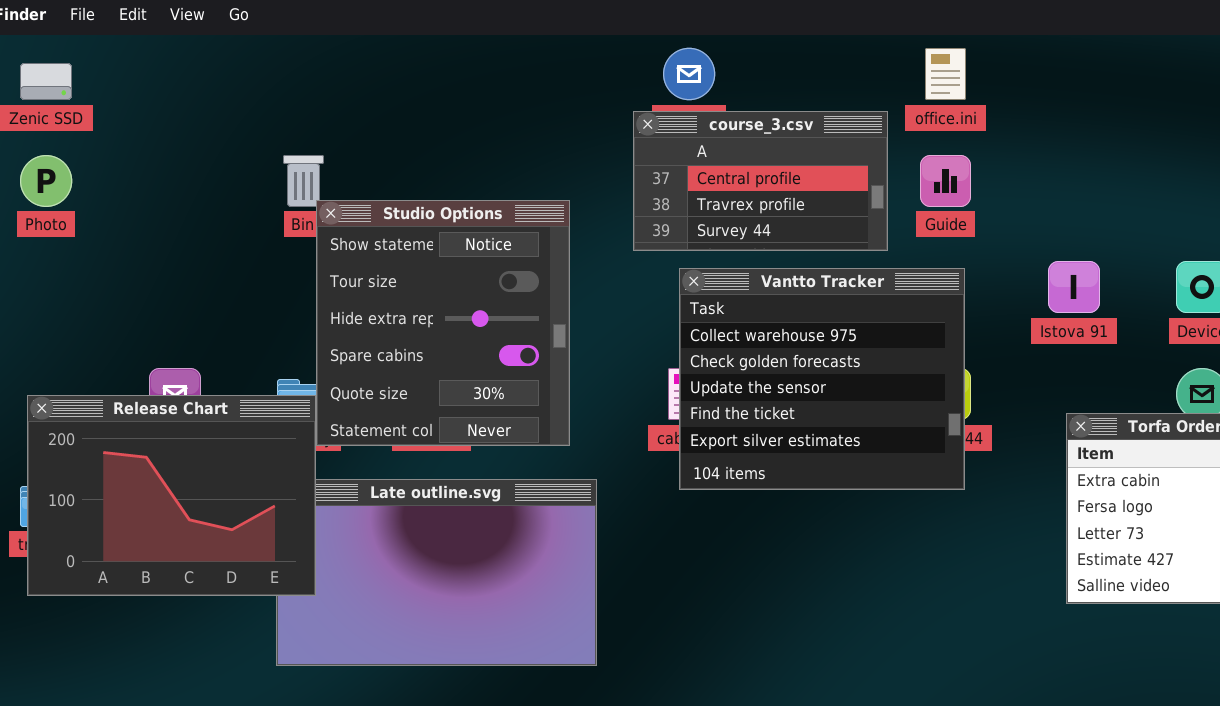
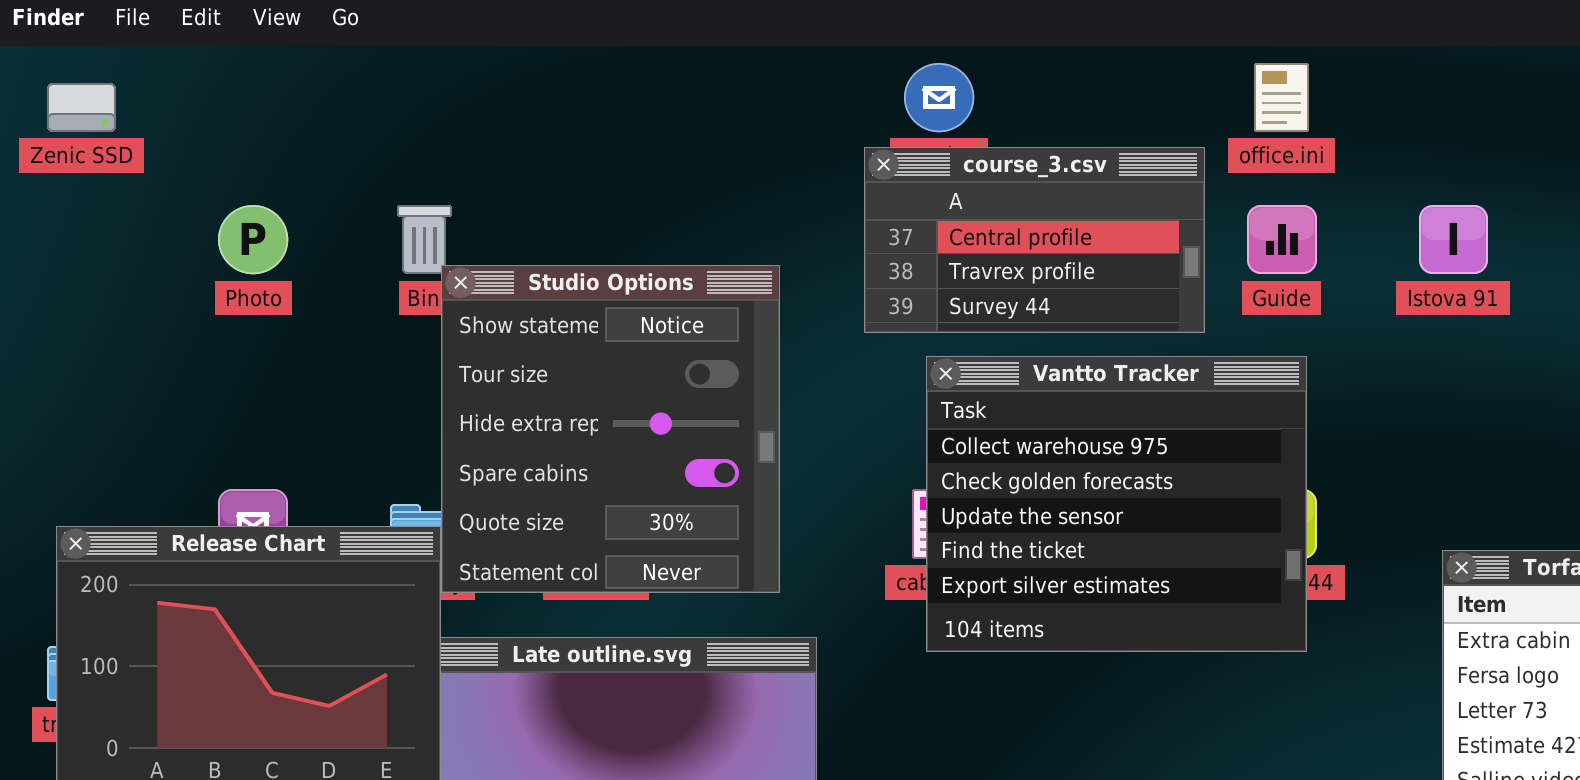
Photo: [20,155,72,207] -> [218,205,288,274], moved
Istova 91: [1048,261,1100,313] -> [1419,205,1488,274], moved

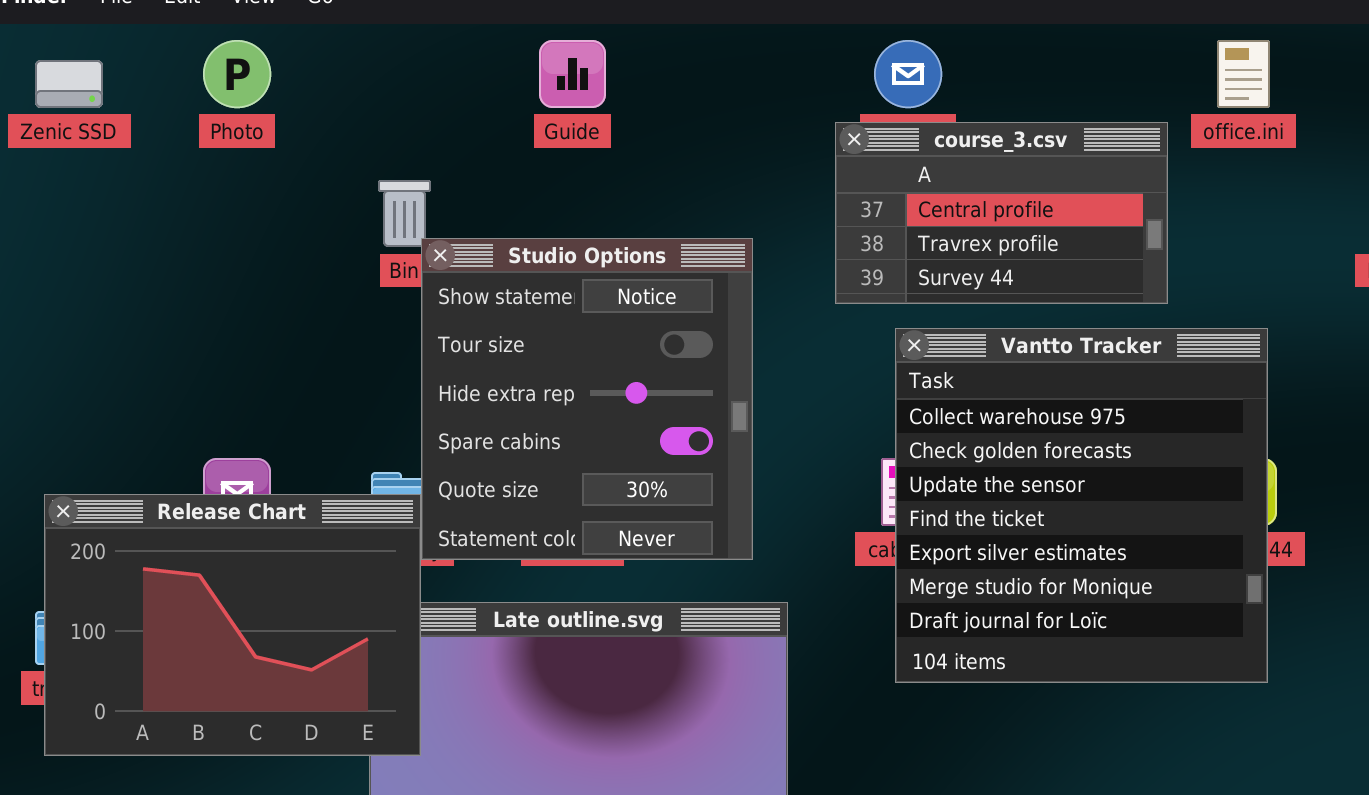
Photo: [218,205,288,274] -> [203,40,271,108], moved
Guide: [1247,205,1317,274] -> [539,40,606,108], moved
Vantto Tracker: [926,356,1307,652] -> [895,328,1268,683], resized

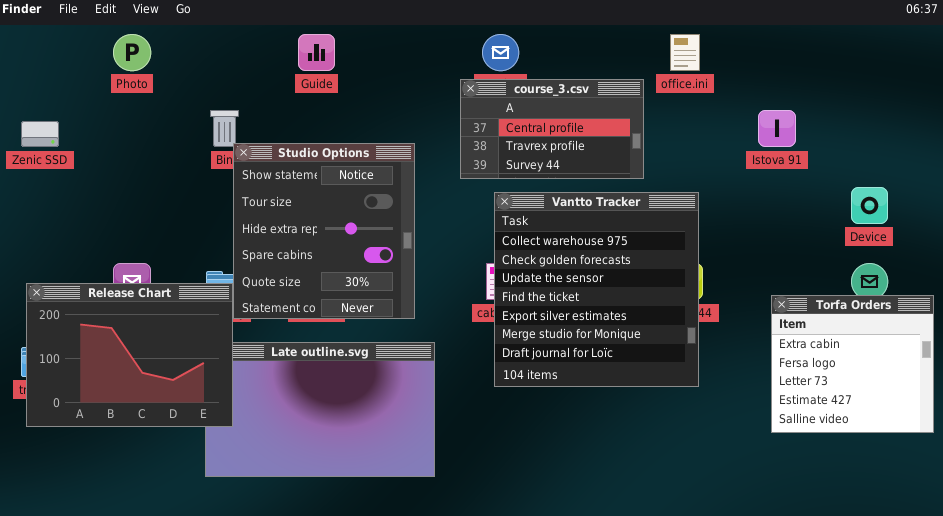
Zenic SSD: [35,60,103,108] -> [21,121,59,147], moved

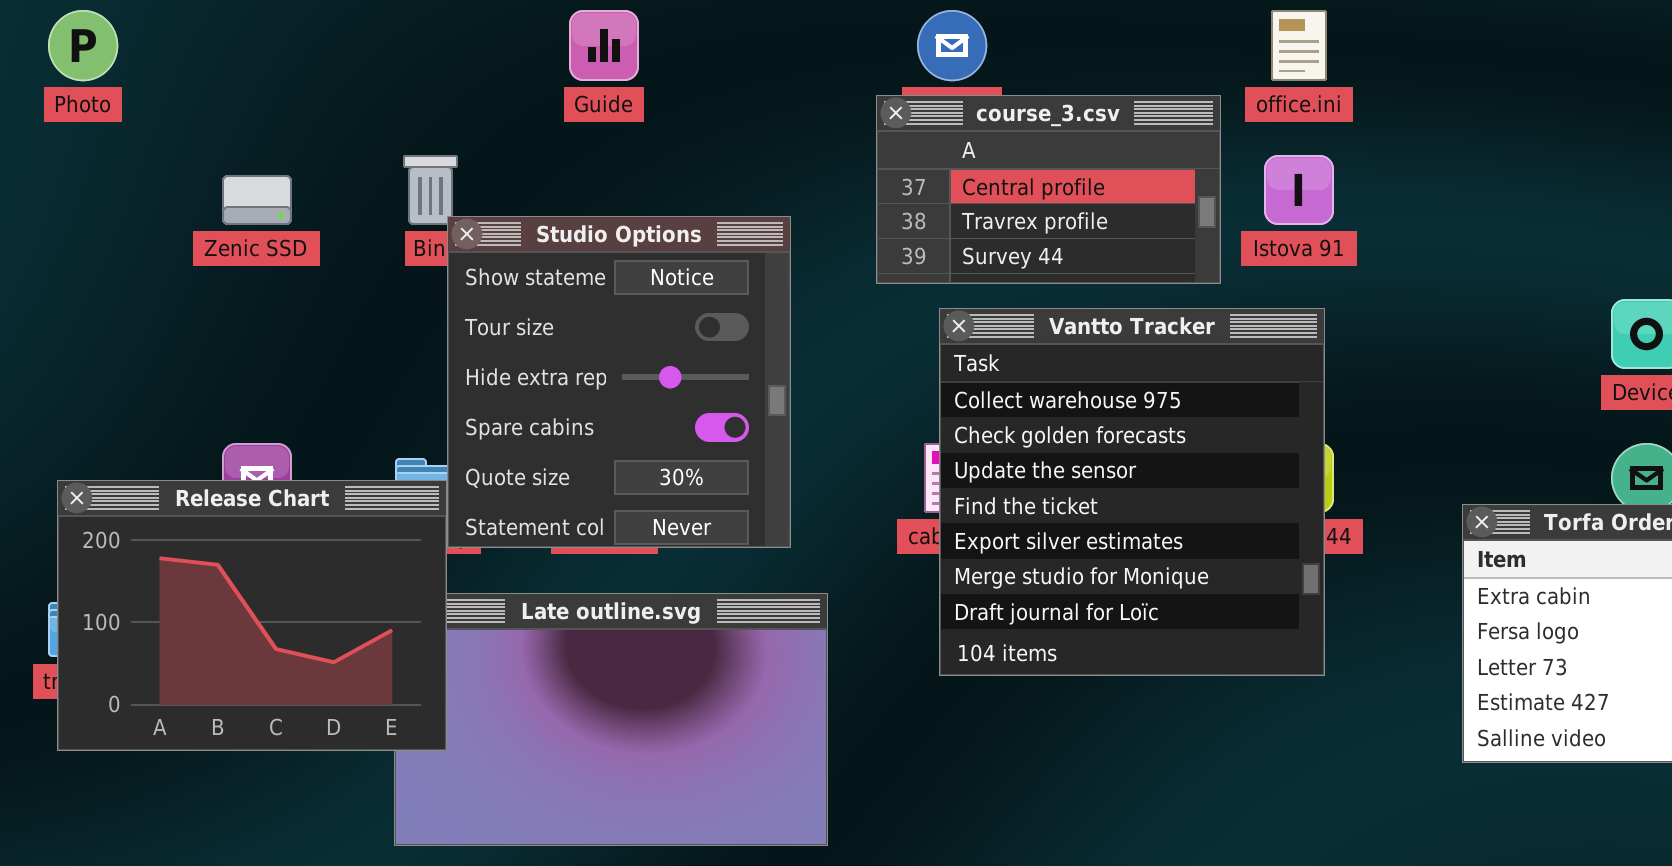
Photo: [113,34,151,71] -> [48,10,118,81], moved
Istova 91: [758,110,796,147] -> [1264,155,1334,225], moved
Zenic SSD: [21,121,59,147] -> [222,175,292,225], moved

